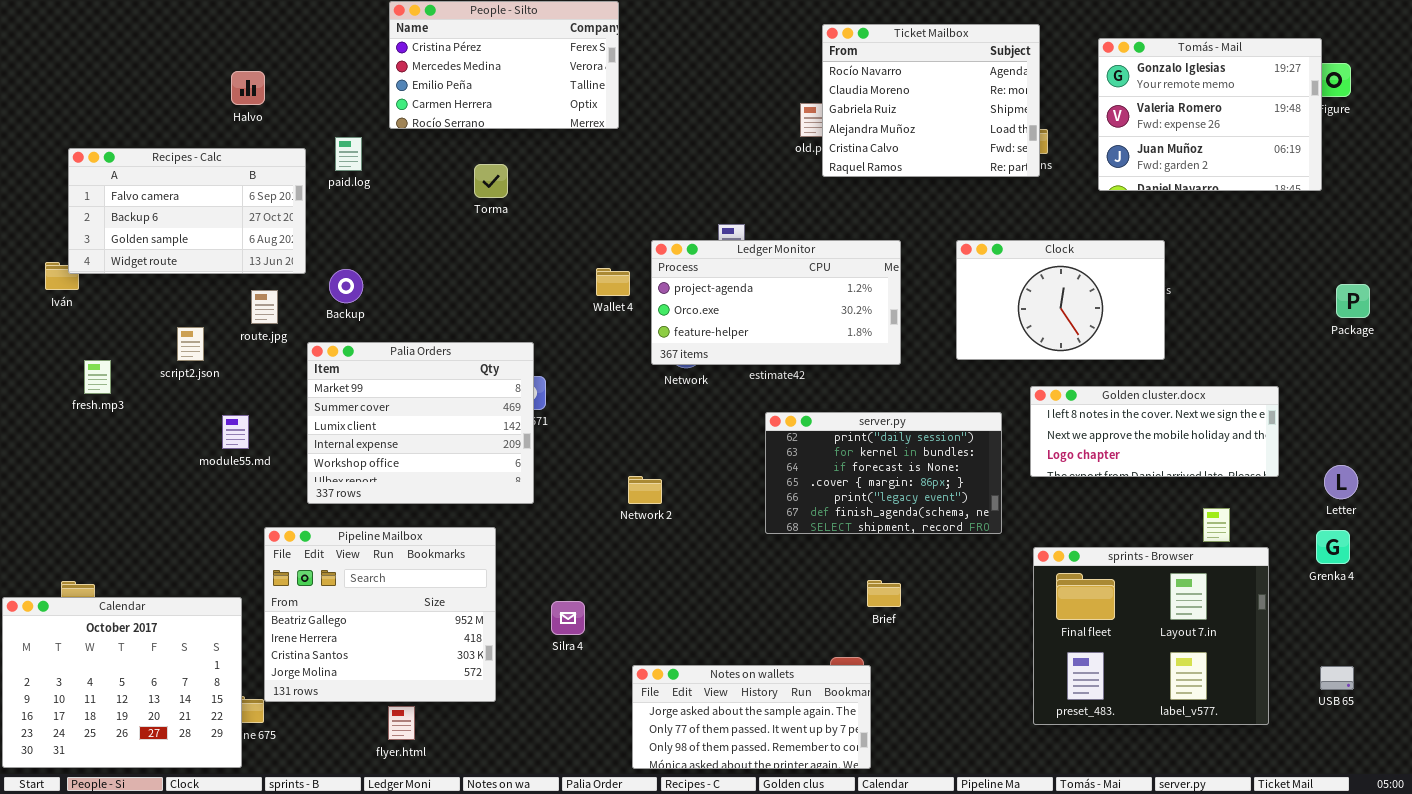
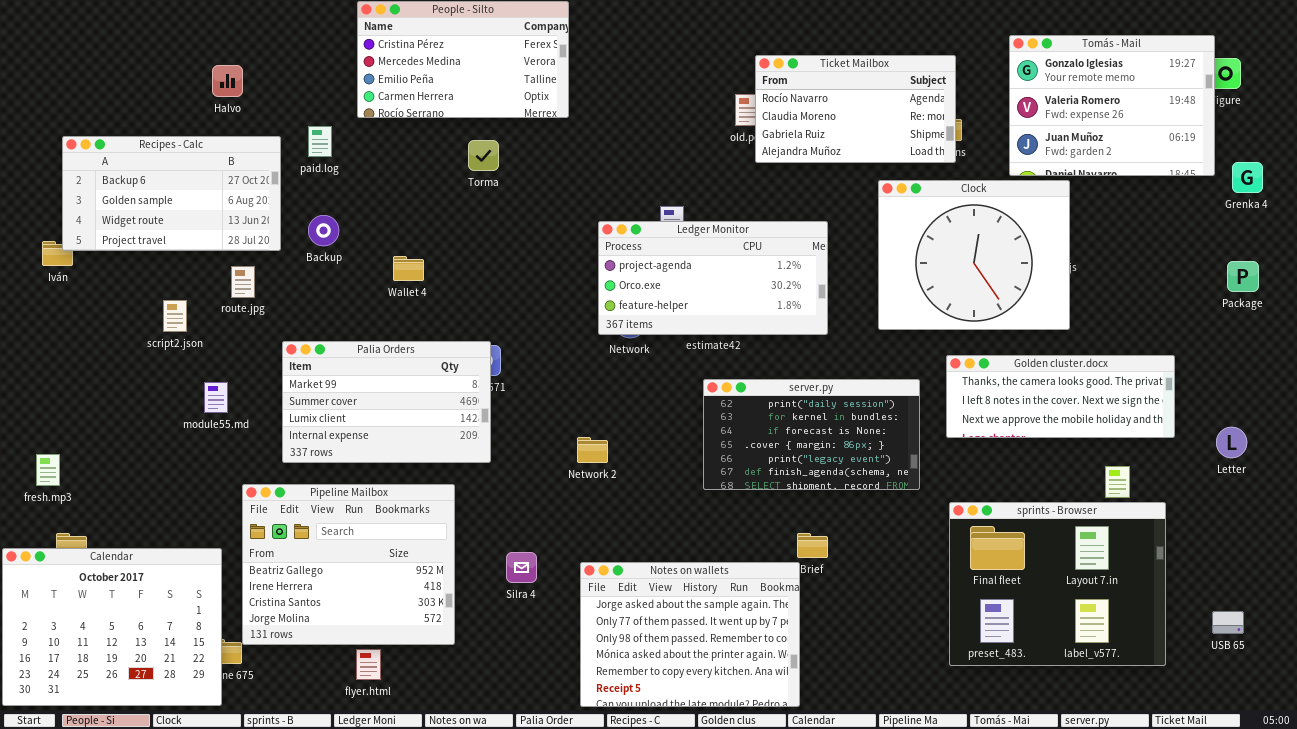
Ticket Mailbox: [822,24,1040,177] -> [755,55,956,163], resized
Recipes - Calc: [68,148,306,274] -> [62,136,281,251], scrolled down 1 row
Torma: [474,164,508,198] -> [468,140,499,171], moved
Clock: [956,240,1165,360] -> [878,180,1070,330], resized
Wallet 4: [596,268,630,296] -> [393,256,424,281], moved
Backup: [329,269,363,303] -> [308,215,339,246], moved
Palia Orders: [307,342,534,504] -> [282,341,491,463], resized
fresh.mp3: [84,360,111,394] -> [36,454,60,486], moved
Golden cluster.docx: [1030,386,1279,477] -> [946,355,1175,438], scrolled up 1 row
Grenka 4: [1316,530,1350,564] -> [1232,162,1263,193], moved
Notes on wallets: [632,665,871,769] -> [580,562,800,707], resized

